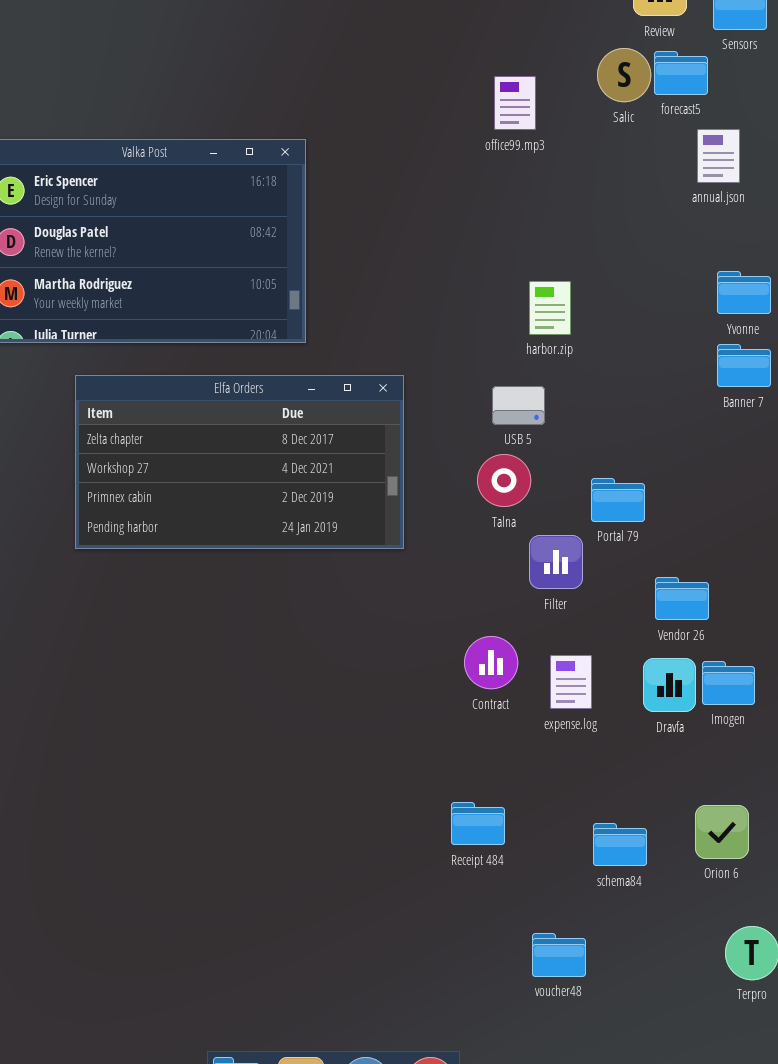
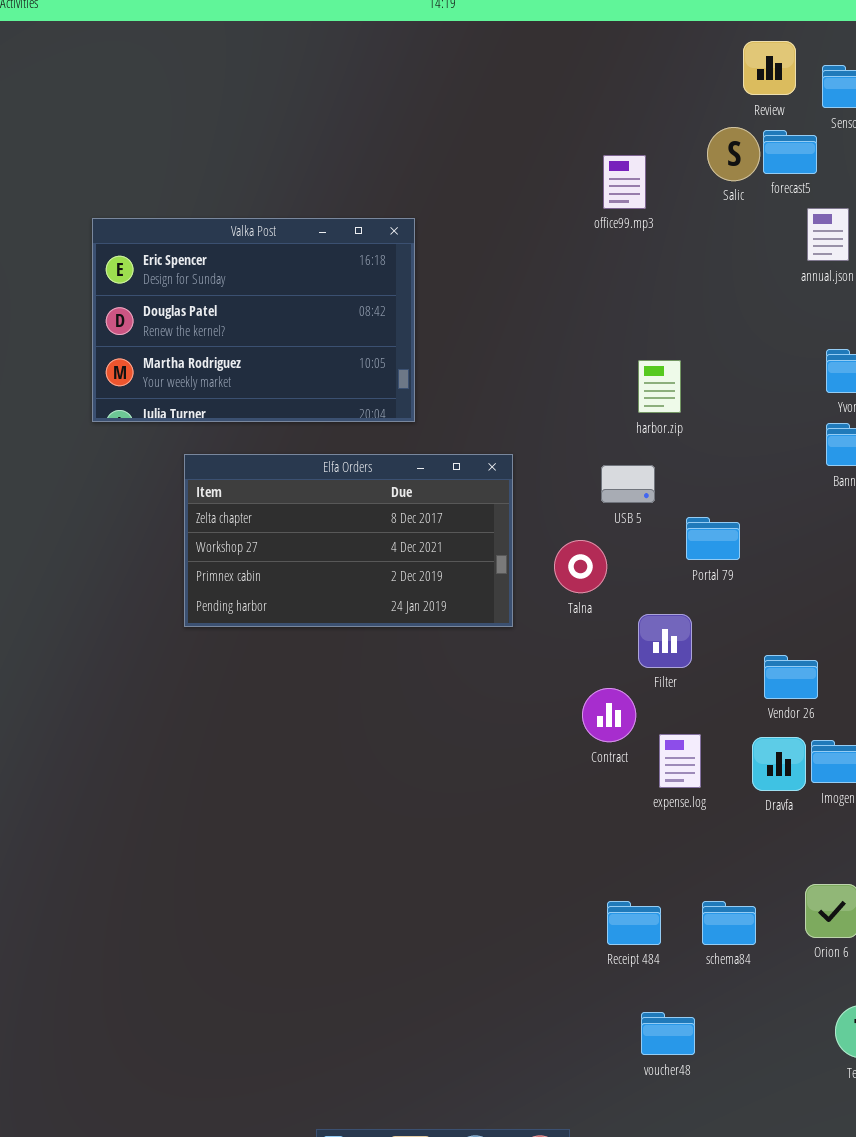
Talna: [477,454,531,507] -> [554,540,607,593], moved
Portal 79: [591,478,645,522] -> [686,517,740,560], moved
Contract: [464,636,518,689] -> [582,688,636,742], moved
Receipt 484: [451,802,505,845] -> [607,901,661,945], moved

